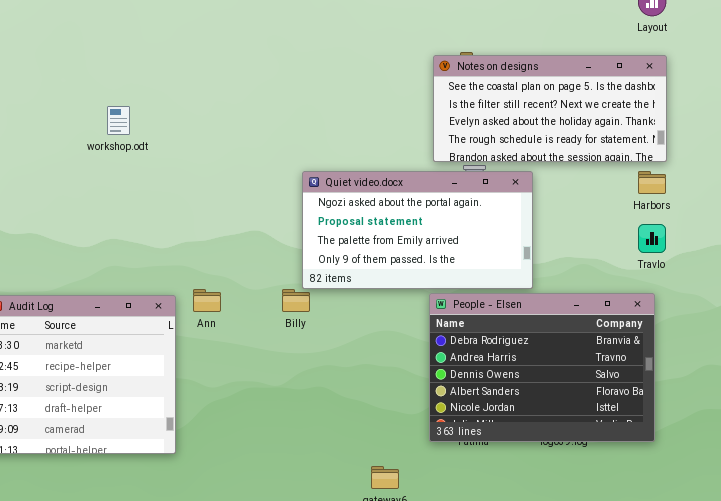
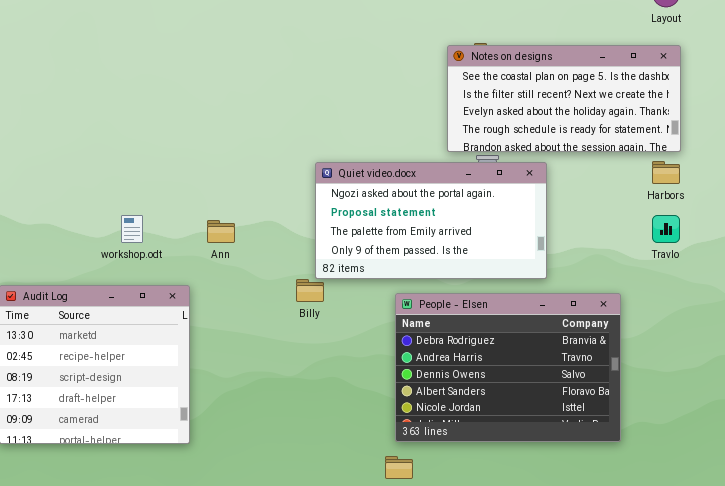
workshop.odt: [107,106,130,135] -> [121,215,143,243], moved
Ann: [193,289,221,312] -> [207,220,235,243], moved
People - Elsen: [429,293,655,442] -> [395,293,621,442], moved

